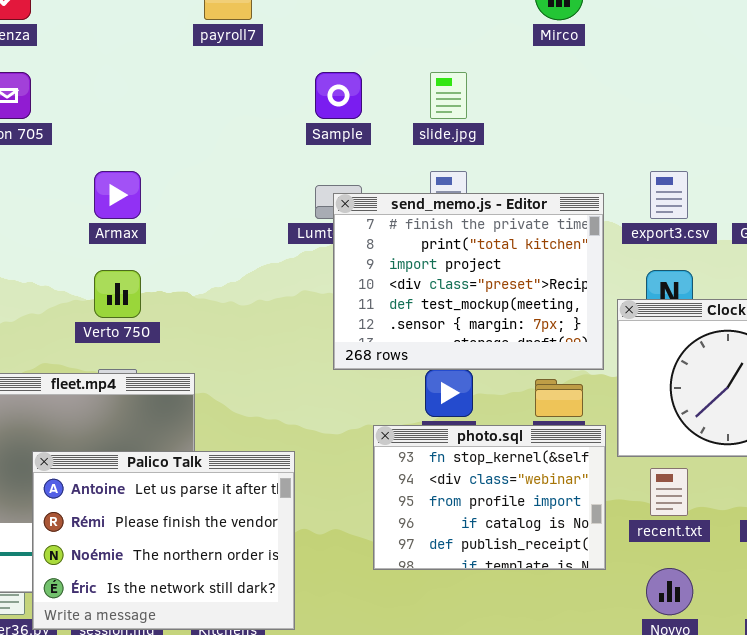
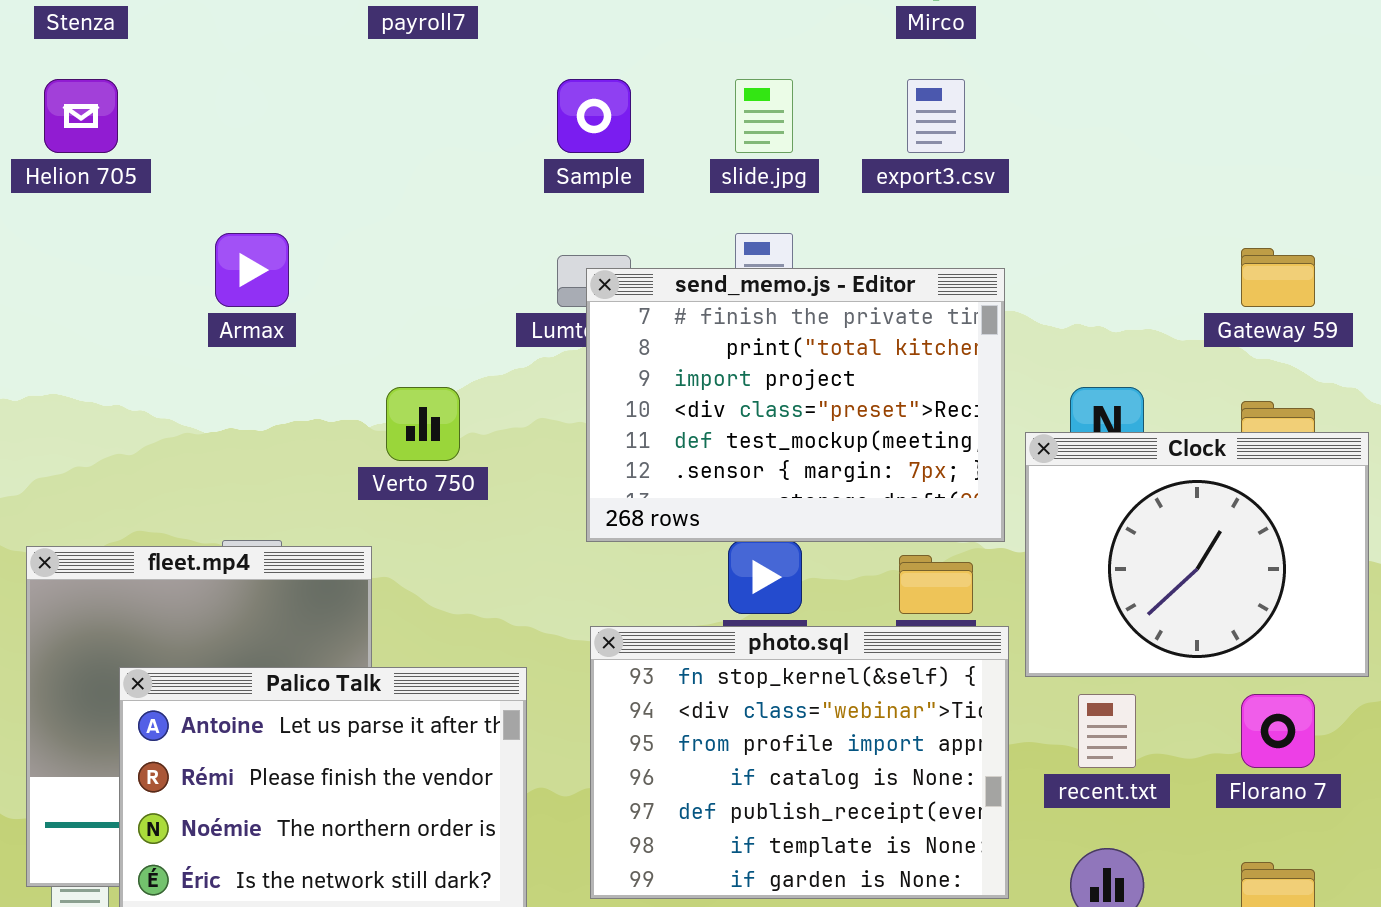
export3.csv: [650,171,688,219] -> [907,79,965,153], moved
Verto 750: [94,270,141,318] -> [386,387,460,461], moved
photo.sql: [373,425,606,570] -> [590,626,1009,899], resized

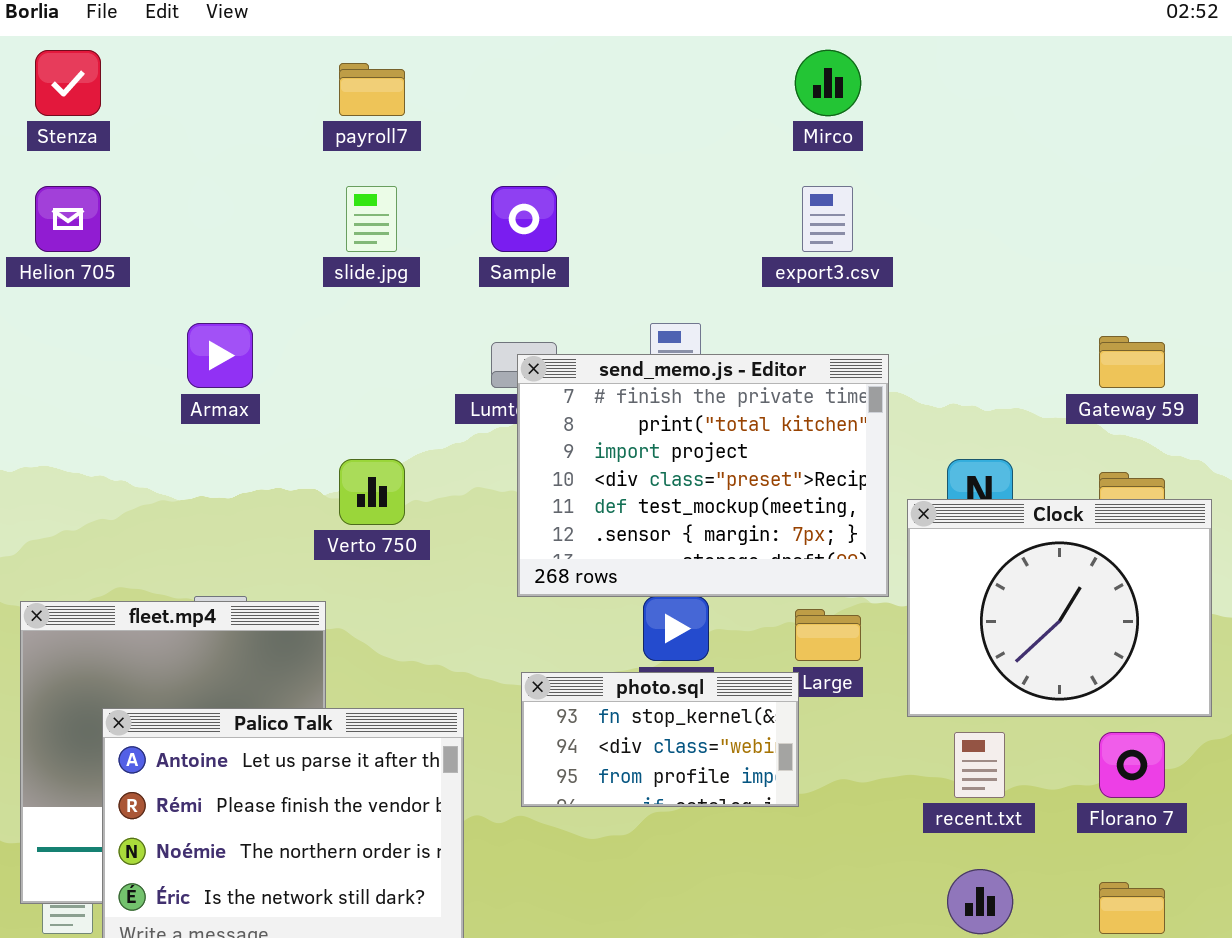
slide.jpg: [735,79,793,153] -> [346,186,397,252], moved
photo.sql: [590,626,1009,899] -> [521,672,799,807], resized

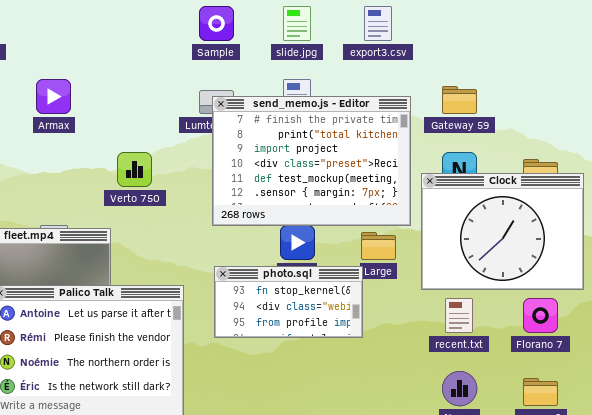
slide.jpg: [346,186,397,252] -> [283,6,311,41], moved
Gateway 59: [1099,336,1165,388] -> [442,86,477,114], moved

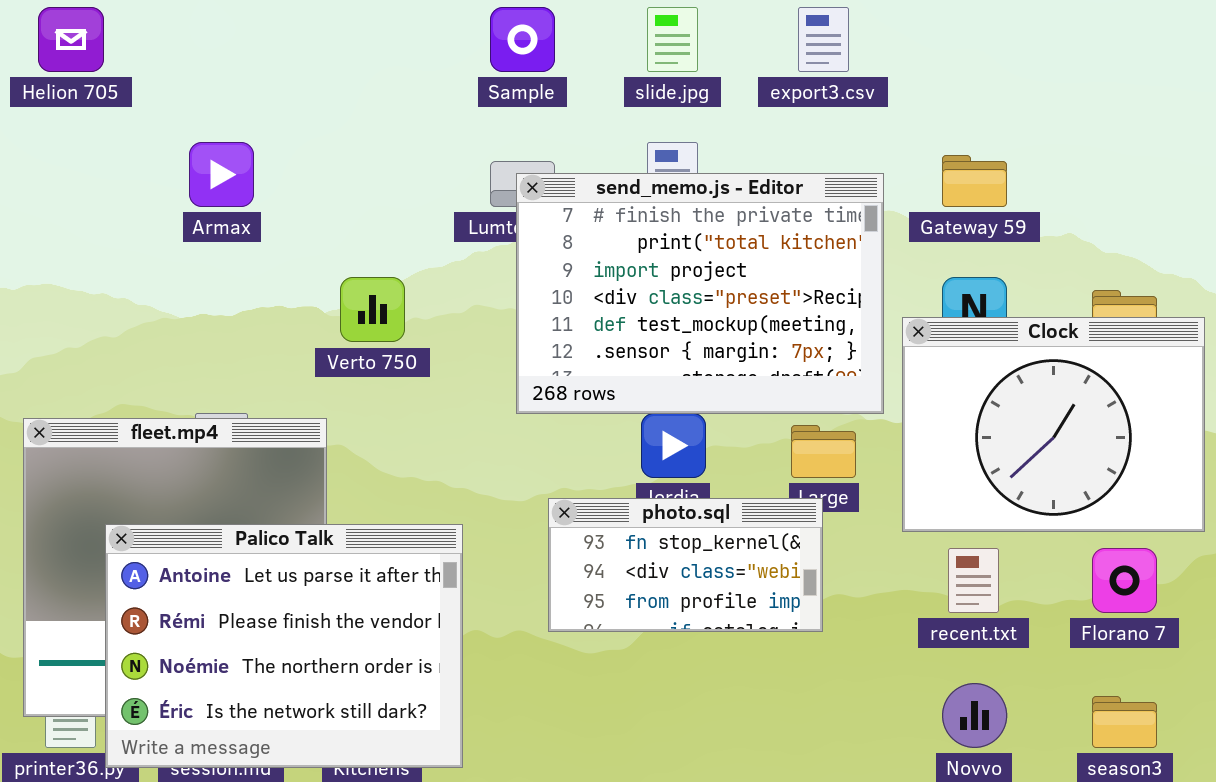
photo.sql: [214,266,363,338] -> [548,498,823,632], moved

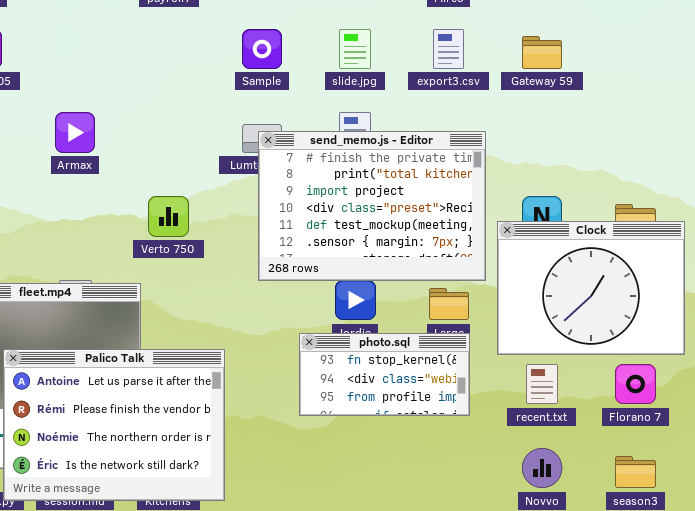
Gateway 59: [942,155,1007,207] -> [522,36,562,69], moved
photo.sql: [548,498,823,632] -> [299,333,470,416], moved

